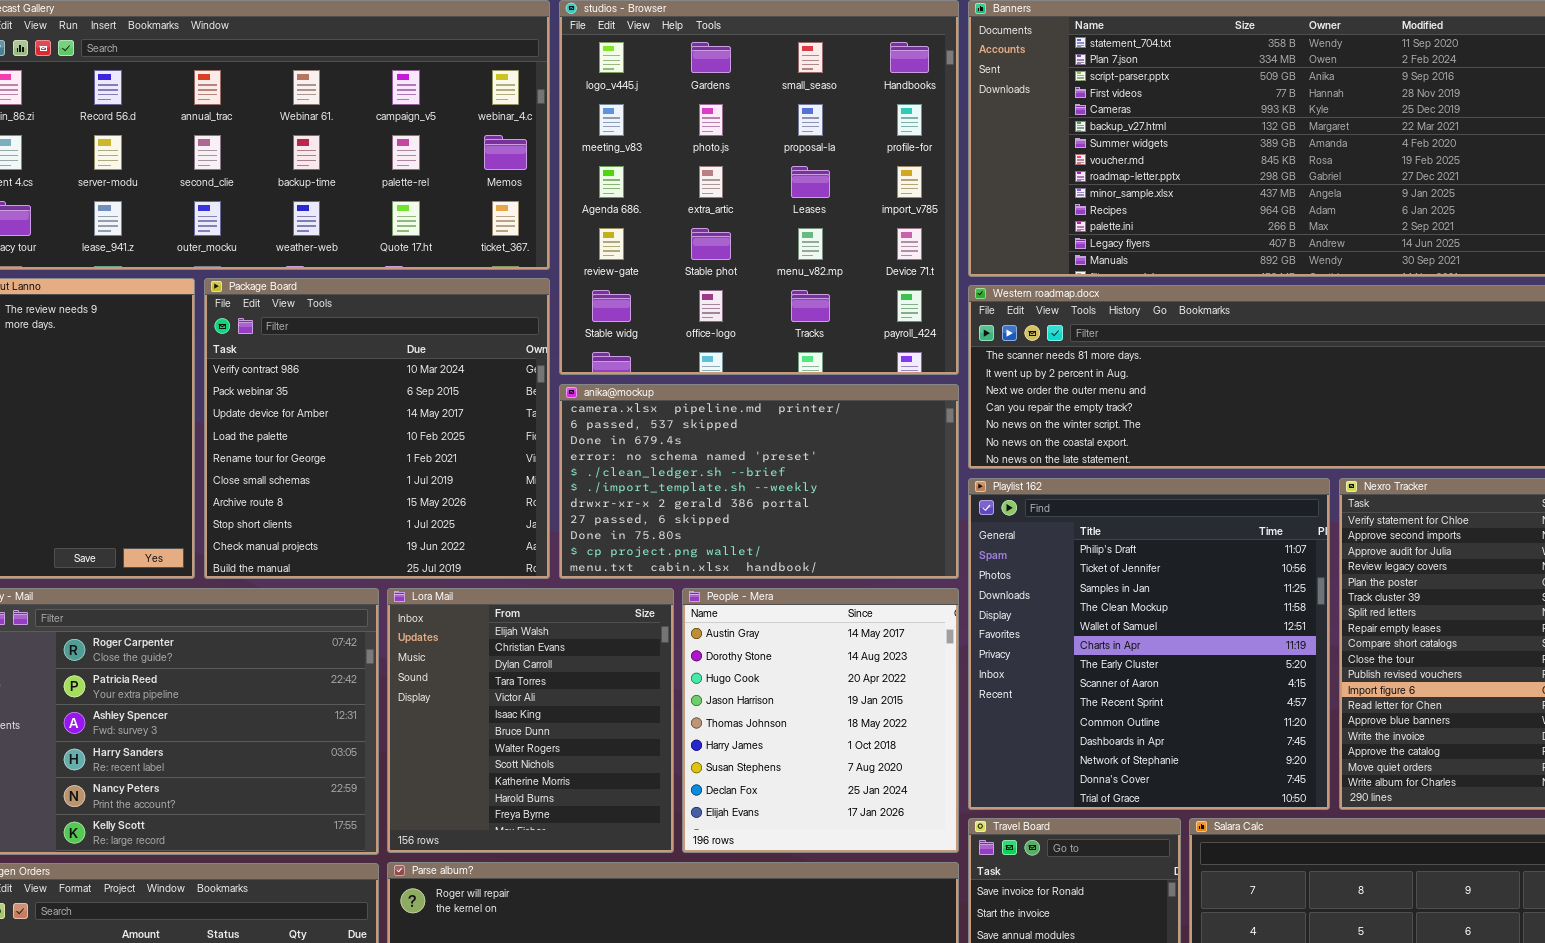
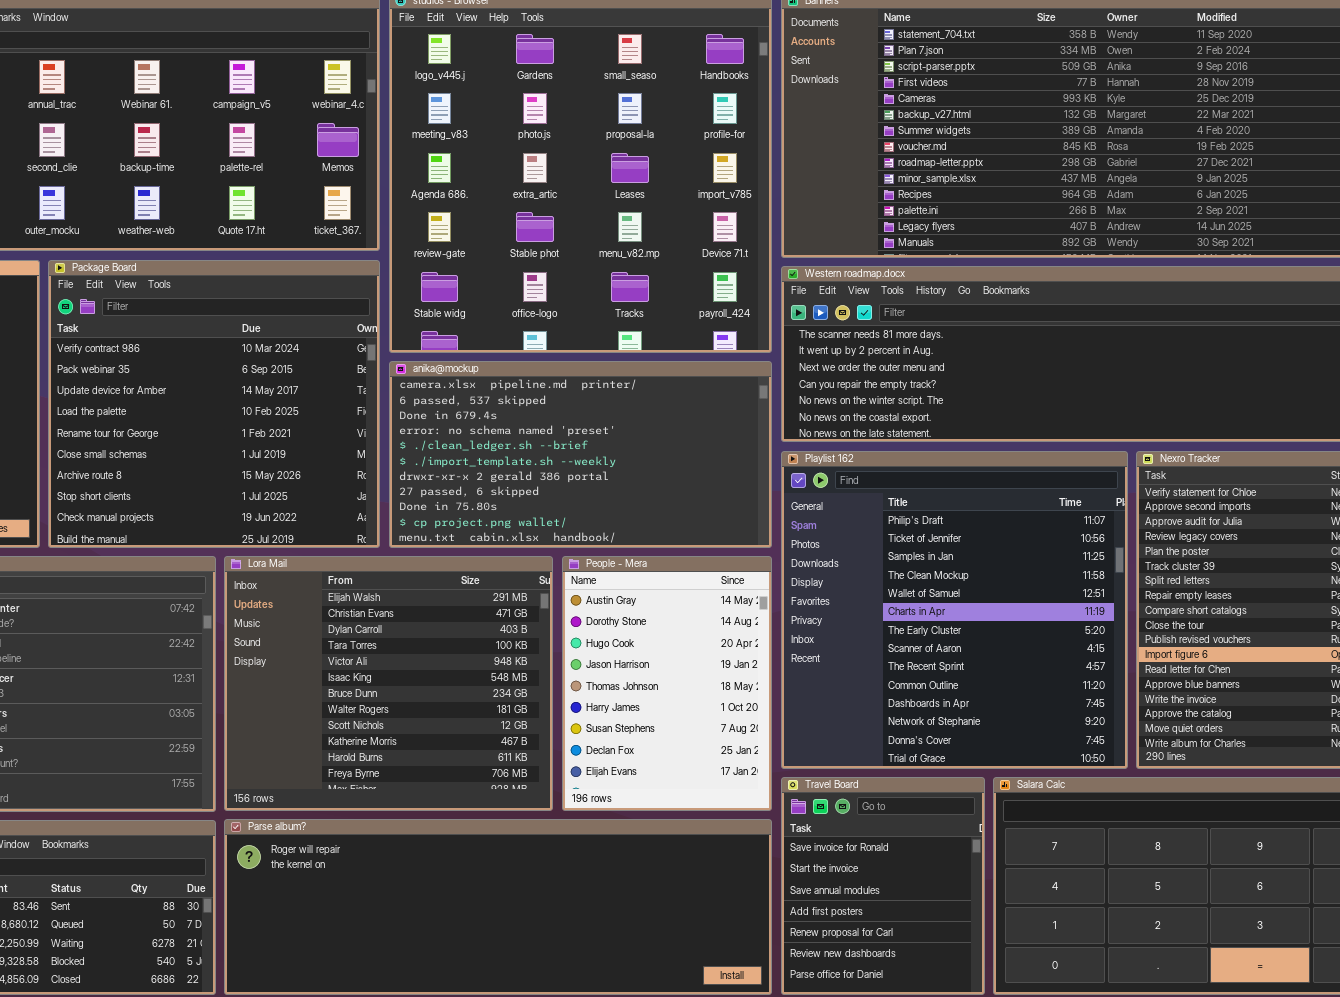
Lora Mail: [387,588,674,853] -> [224,556,553,811], resized
People - Mera: [682,588,959,853] -> [562,556,772,811], resized

